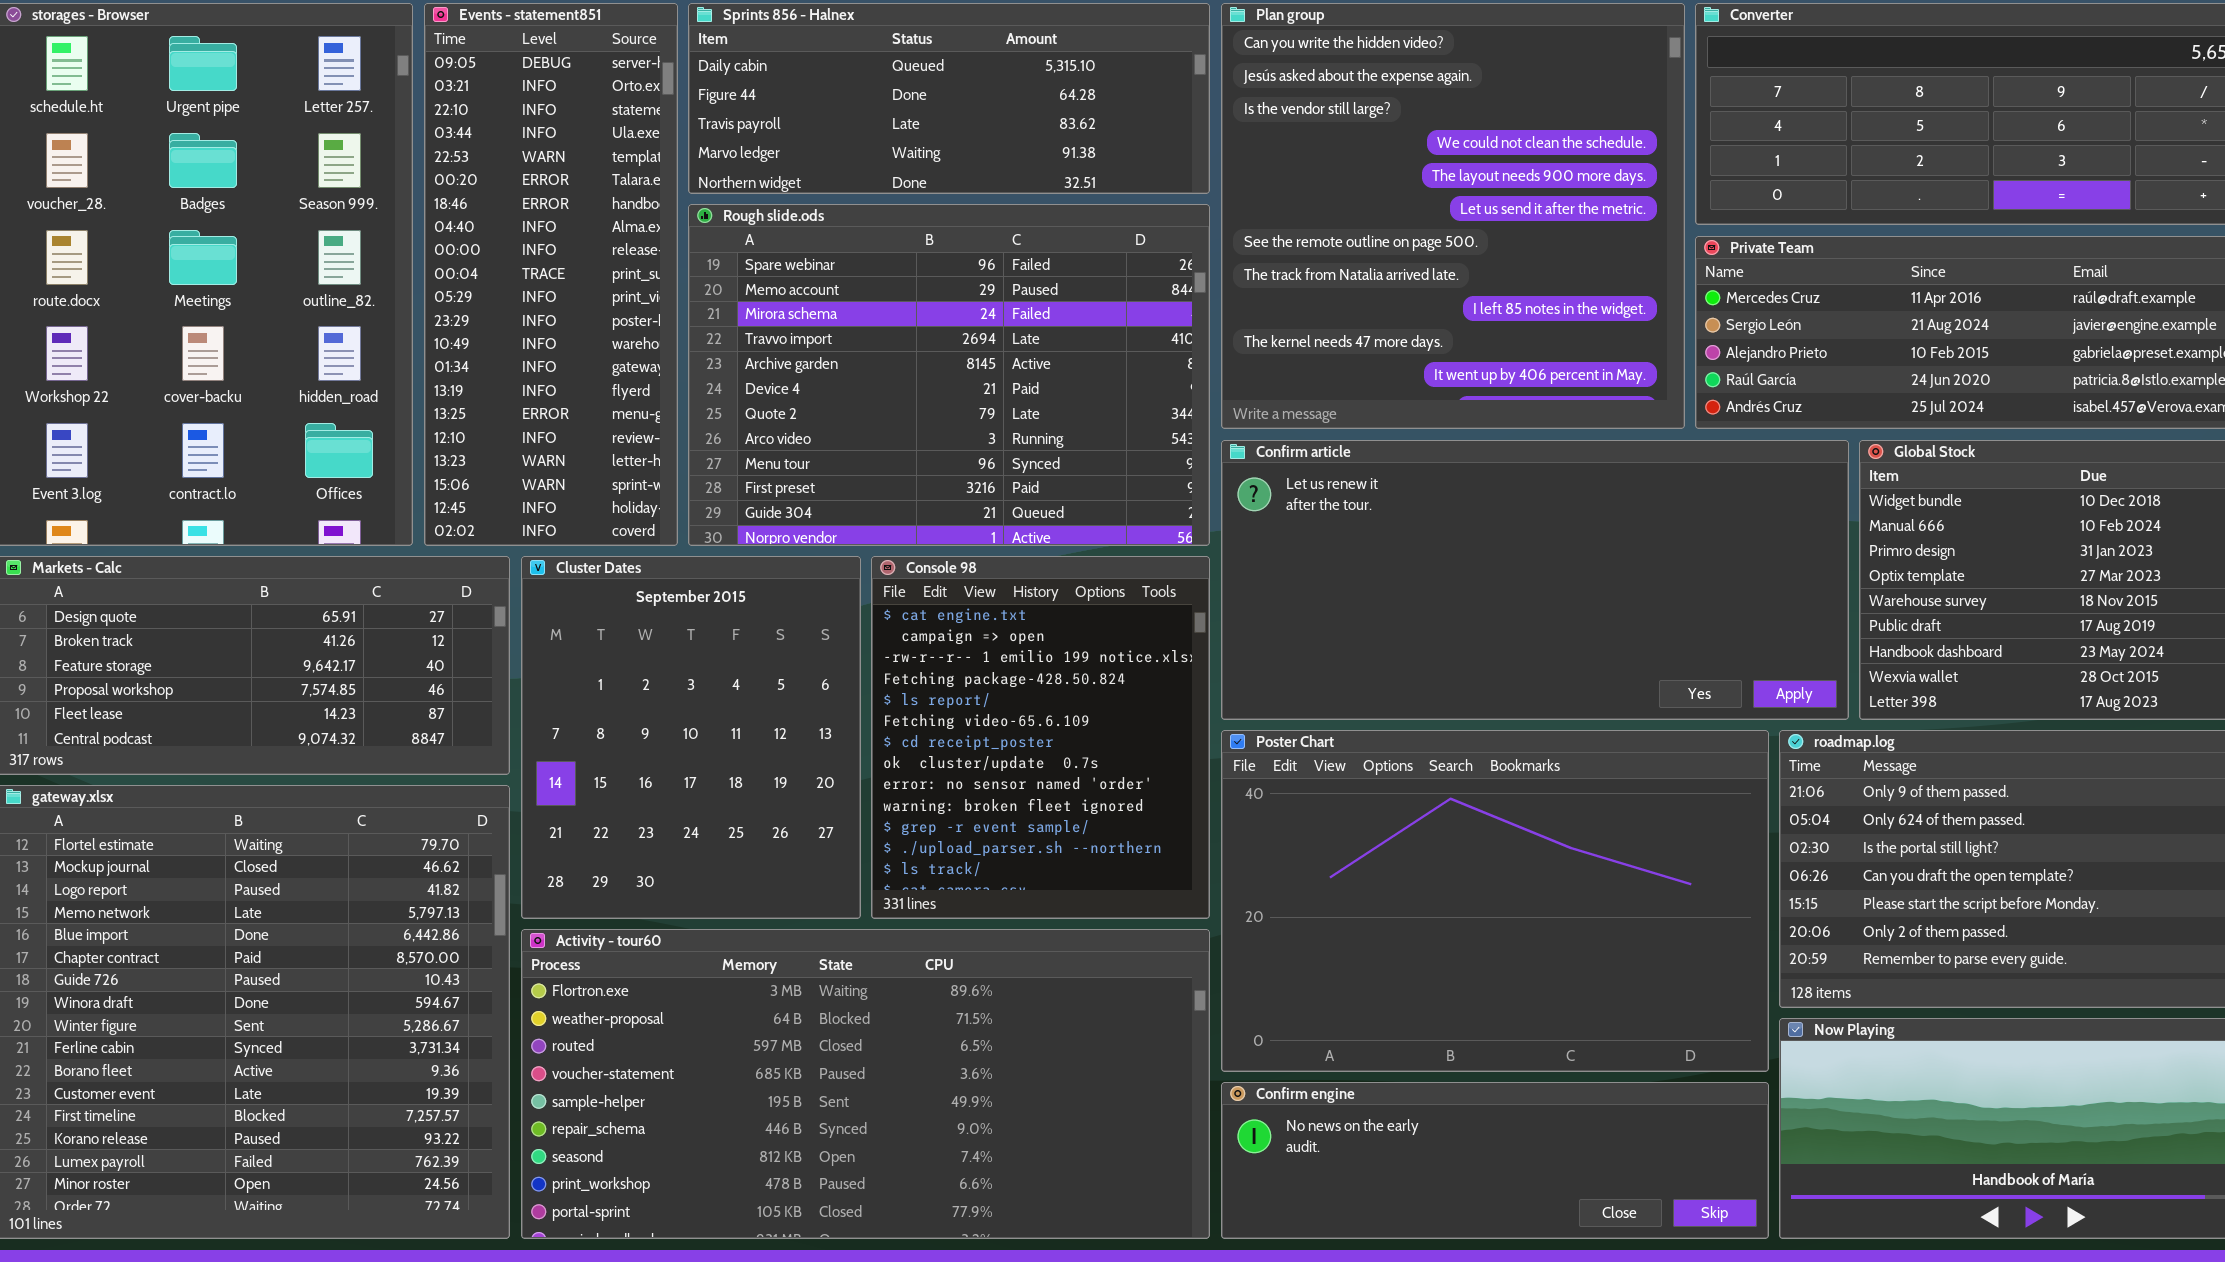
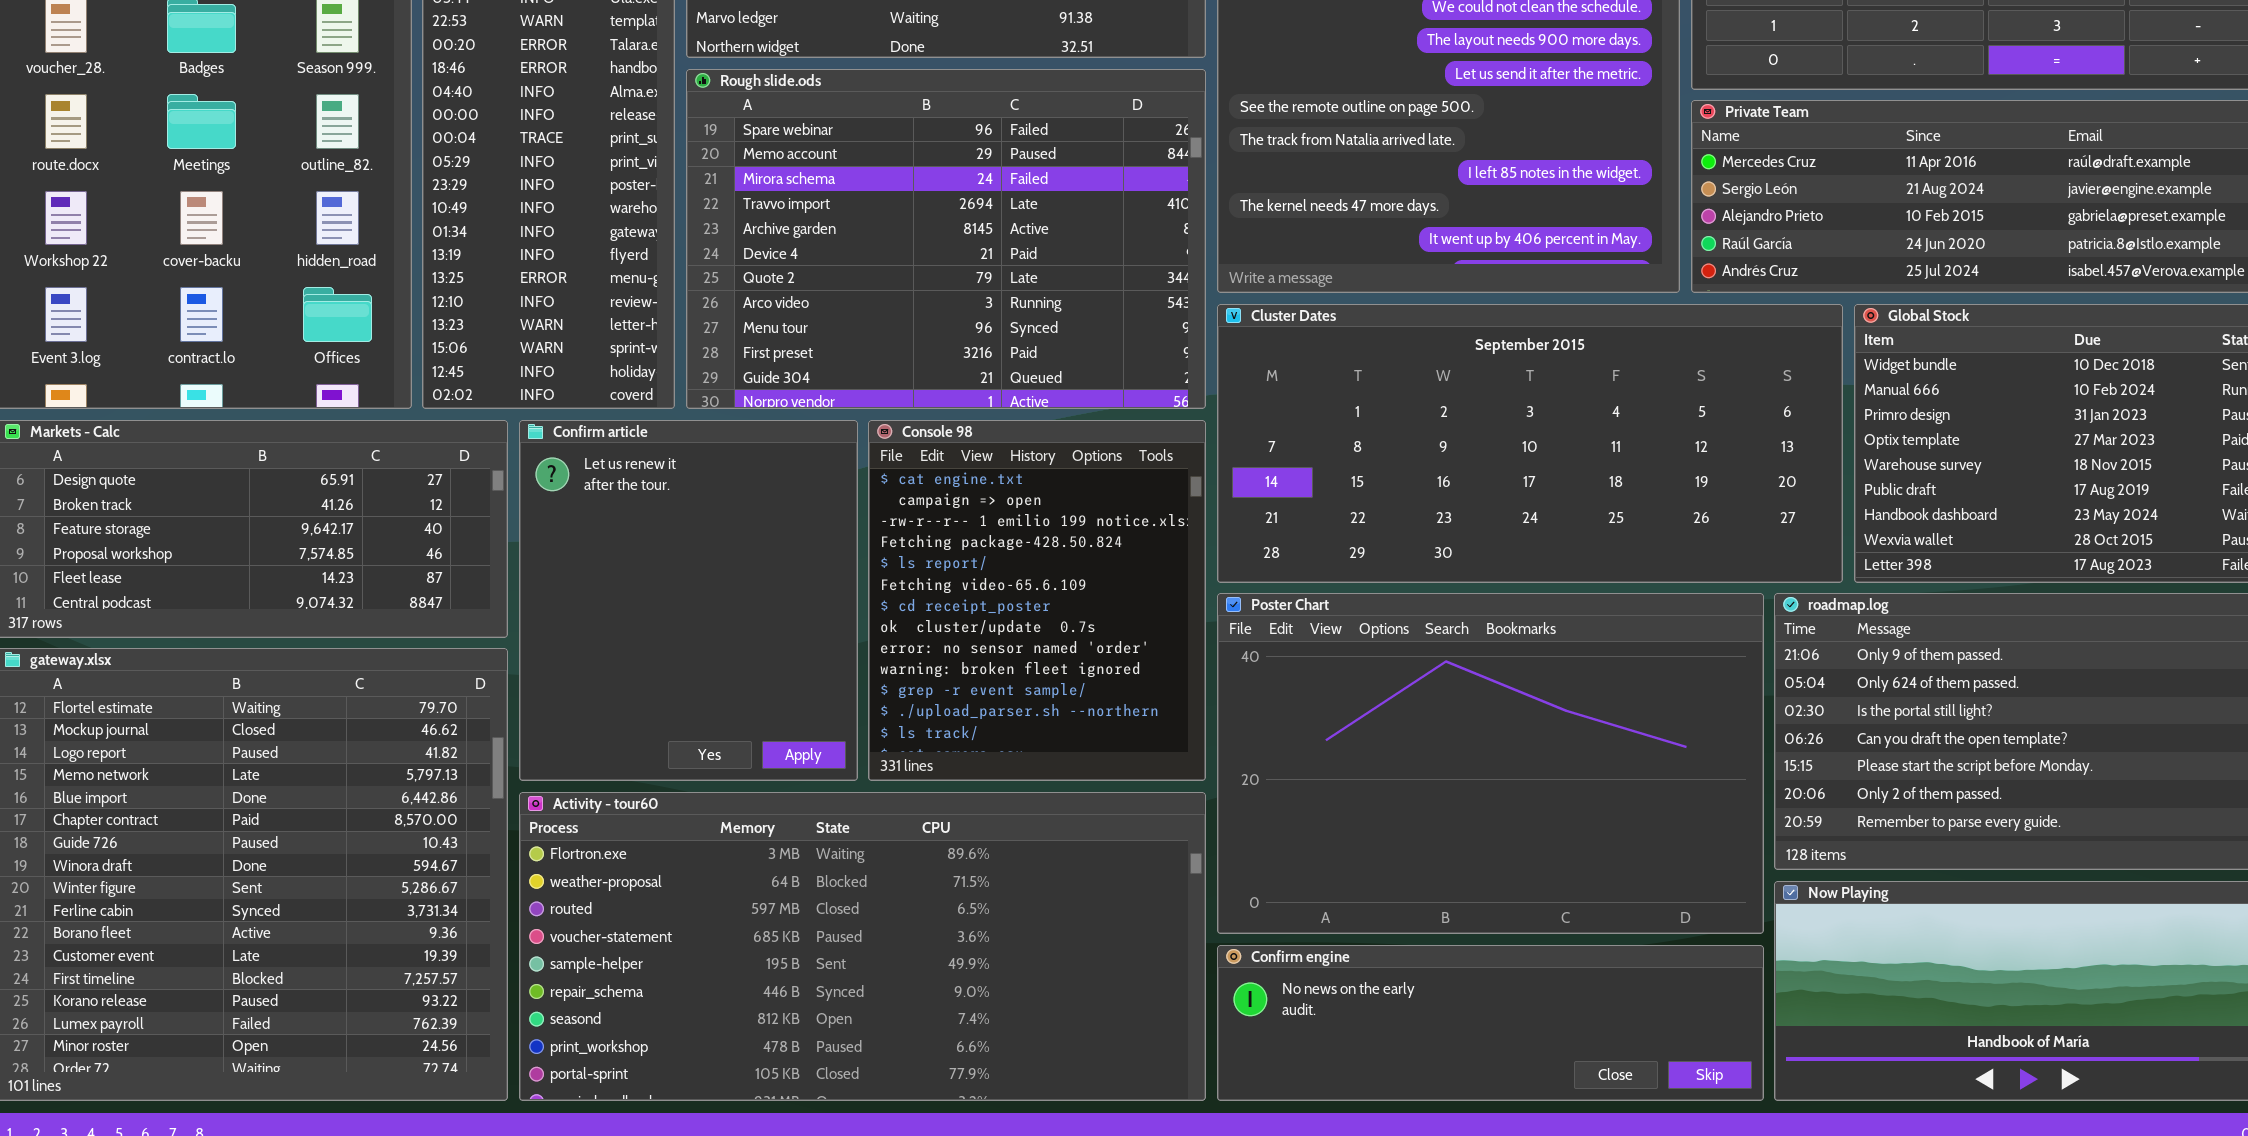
Confirm article: [1221,440,1849,720] -> [519,420,858,781], moved, resized
Cluster Dates: [521,556,861,919] -> [1217,304,1843,583], moved, resized

